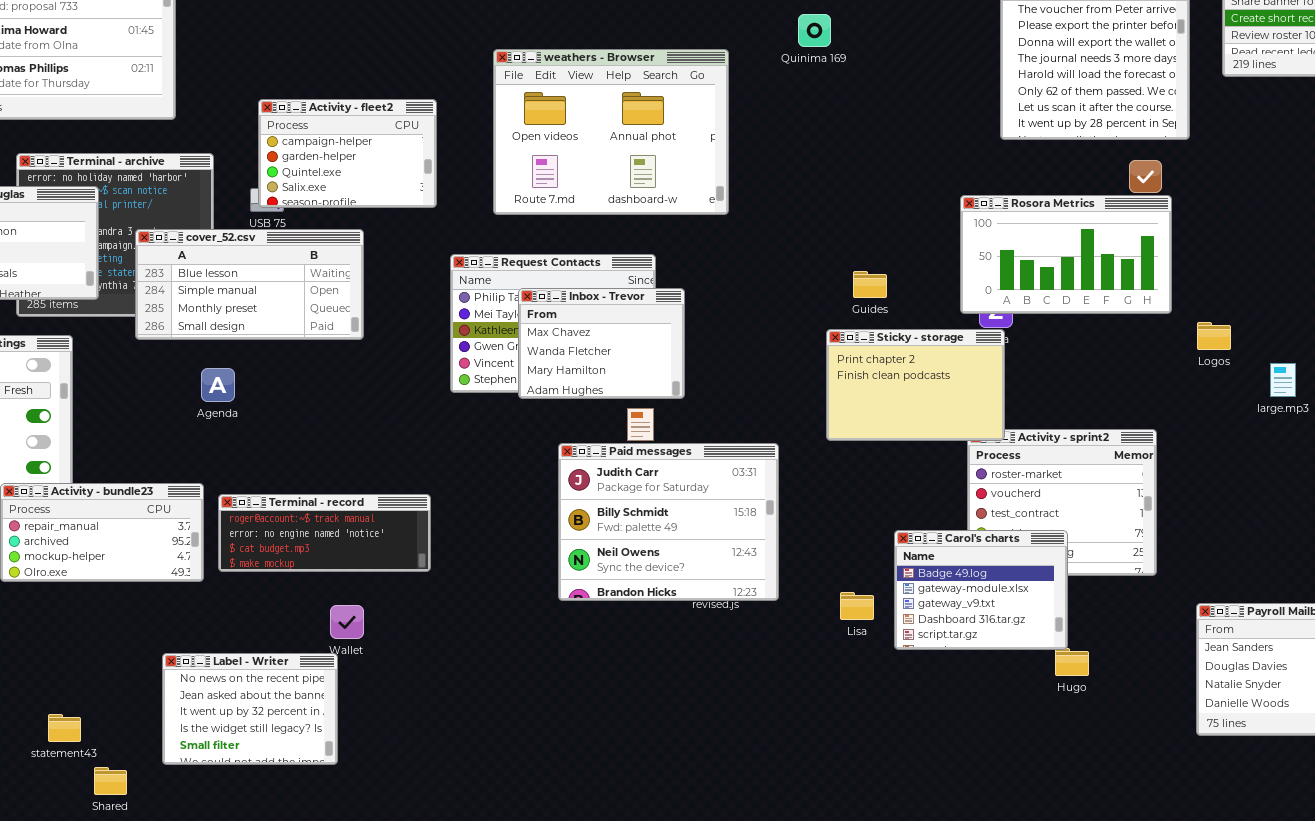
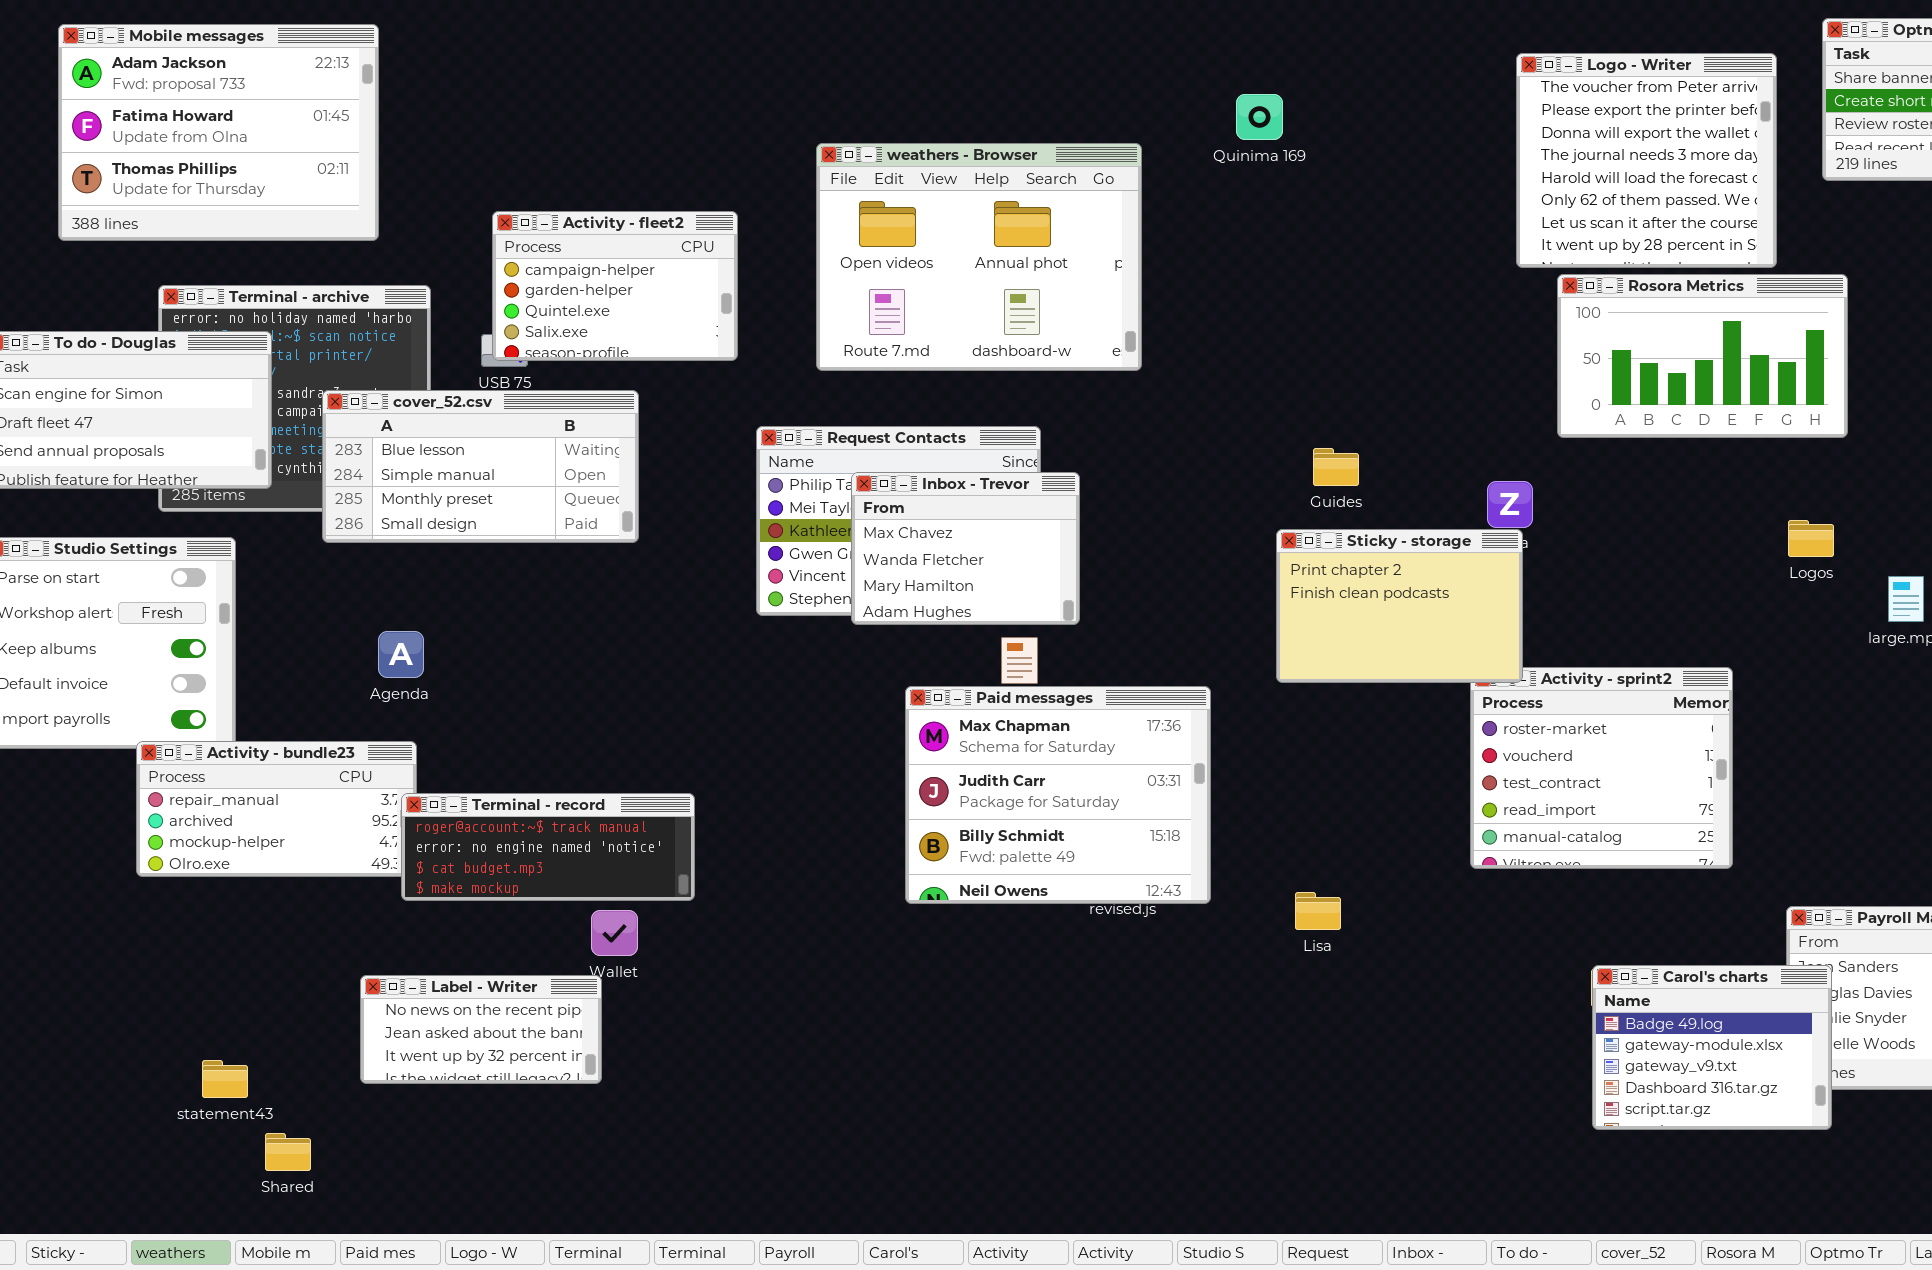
Rosora Metrics: [960,195,1172,314] -> [1557,274,1848,438], moved
Agenda: [201,368,235,402] -> [378,631,424,678], moved
Paid messages: [558,443,779,601] -> [905,686,1211,904], scrolled up 1 row
Terminal - record: [218,494,431,572] -> [401,793,695,901], moved
Carol's charts: [894,530,1068,650] -> [1592,965,1832,1130], moved
Label - Writer: [162,653,338,765] -> [360,975,602,1084], resized

